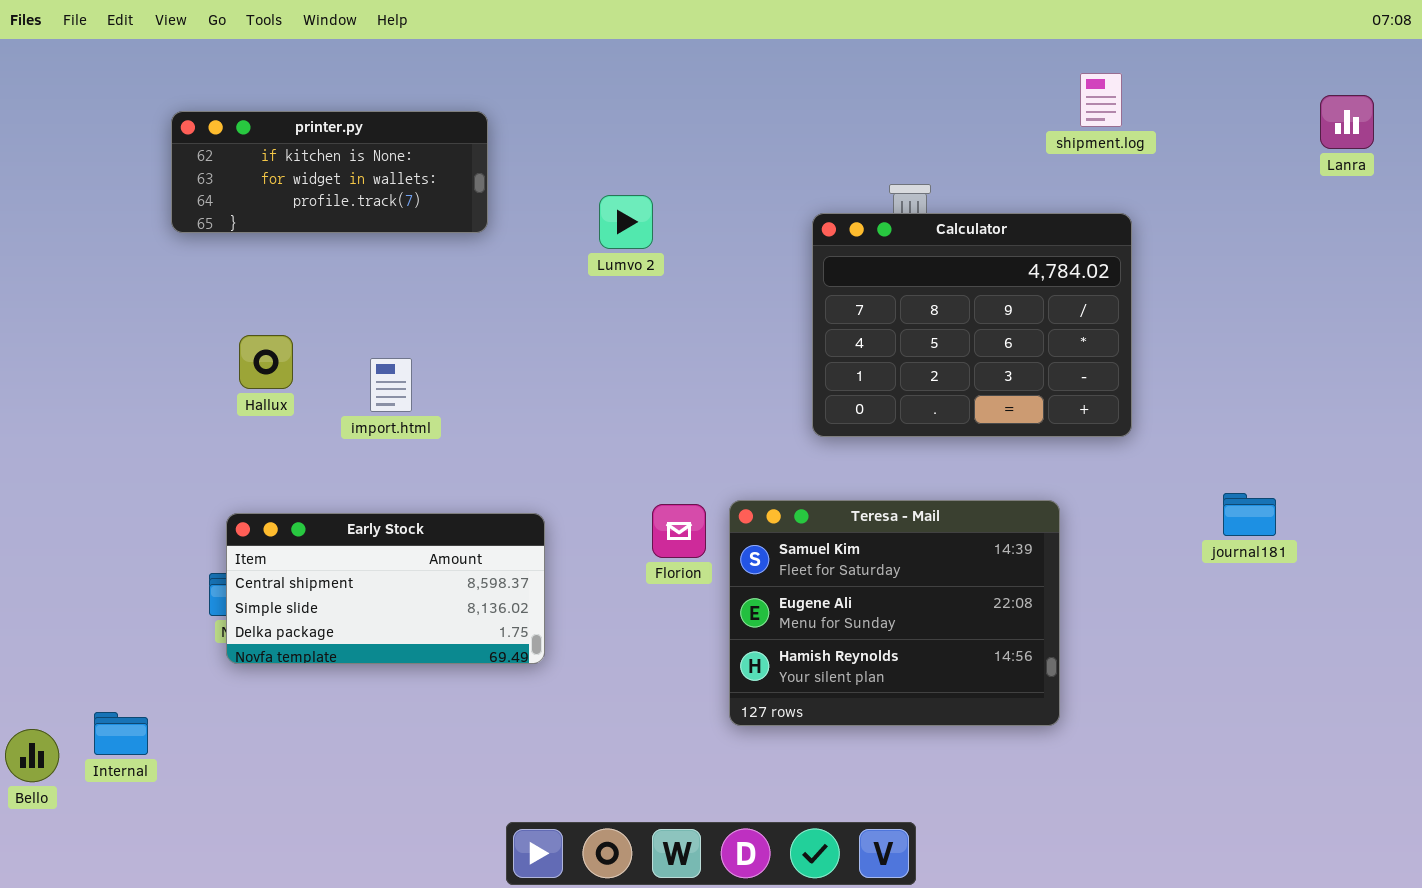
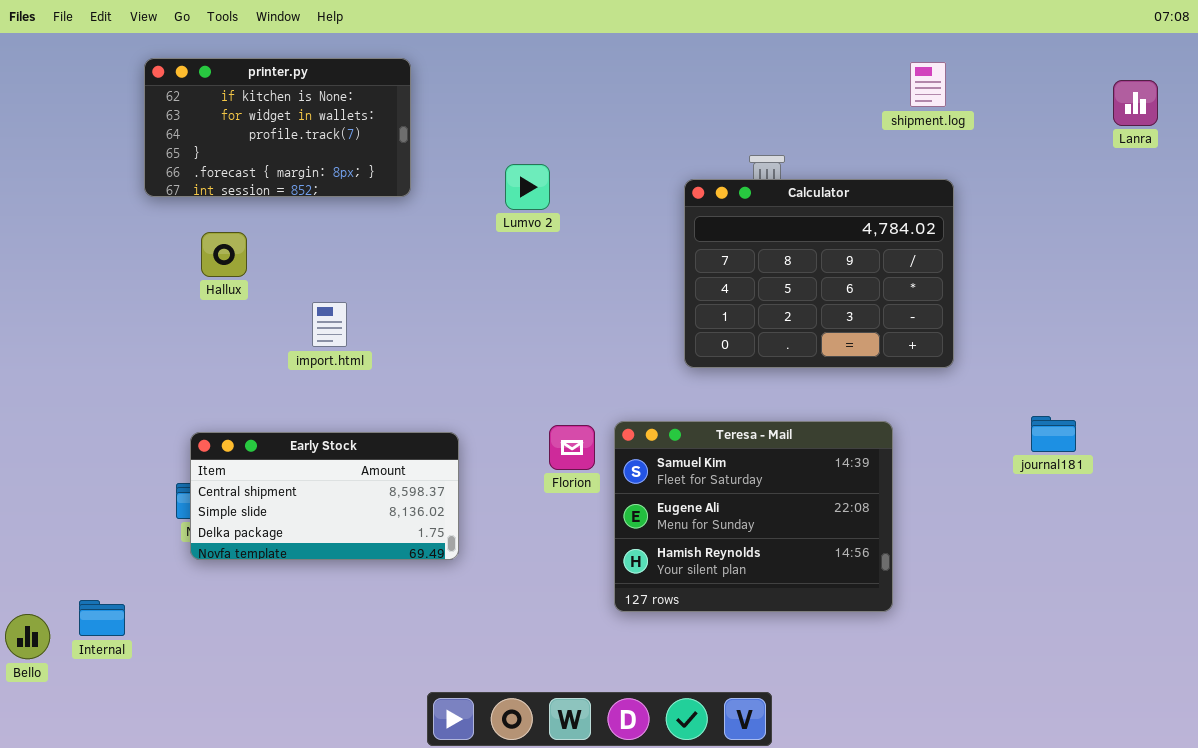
printer.py: [171,111,488,233] -> [144,58,411,197], resized
Hallux: [239,335,293,389] -> [201,232,247,277], moved

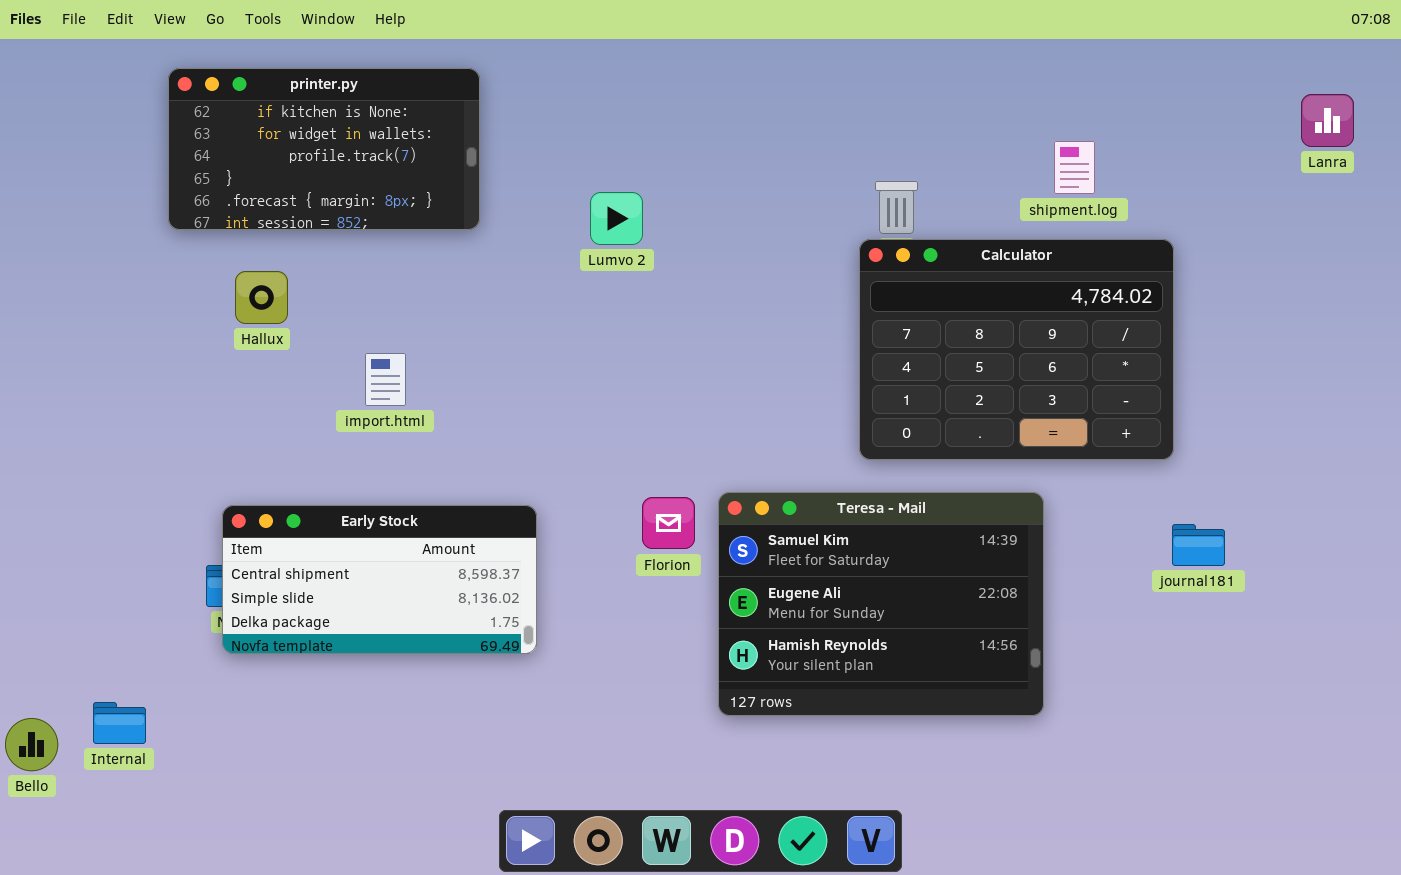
shipment.log: [910,62,946,107] -> [1054,141,1095,194], moved
Calculator: [684,179,954,368] -> [859,239,1174,460], moved
journal181: [1031,416,1076,452] -> [1172,524,1225,566], moved

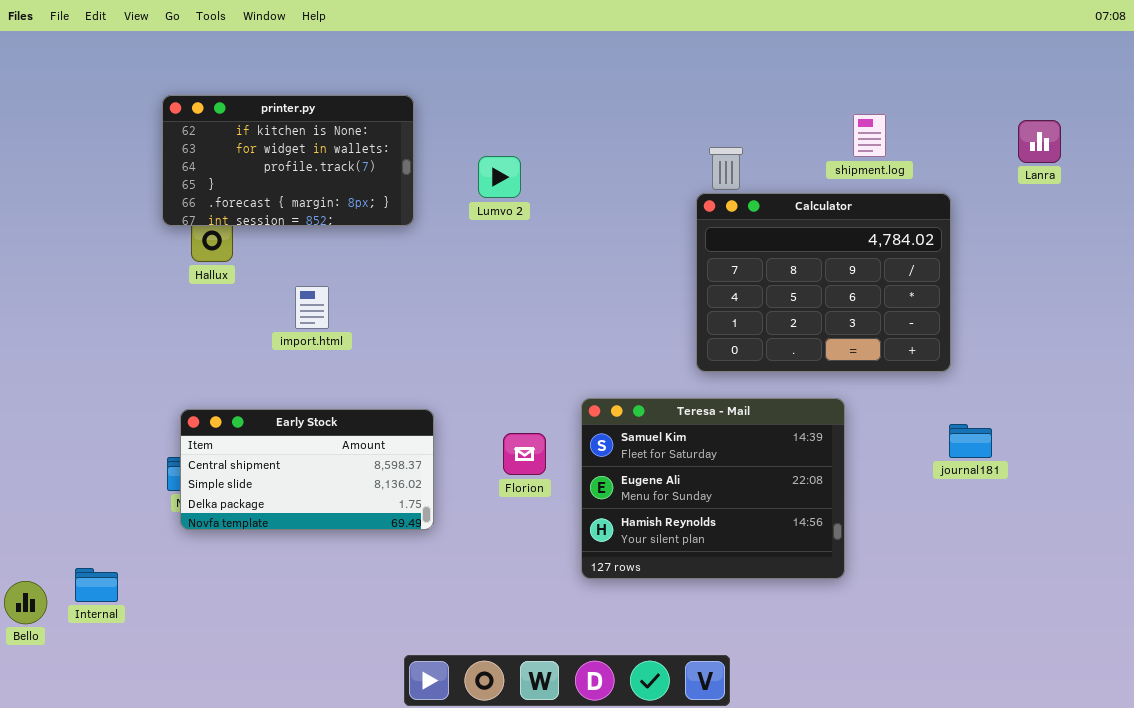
printer.py: [168,68,480,230] -> [162,95,414,226], moved
Lanra: [1301,94,1354,147] -> [1018,120,1061,163], moved
Florion: [642,497,695,549] -> [503,433,546,475], moved

